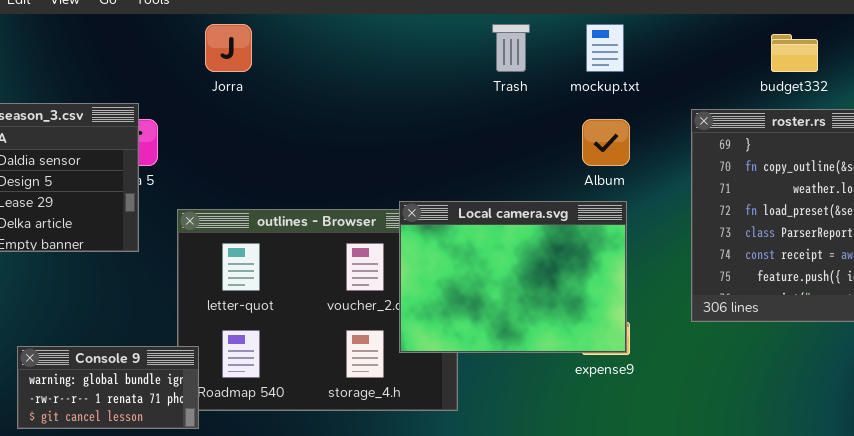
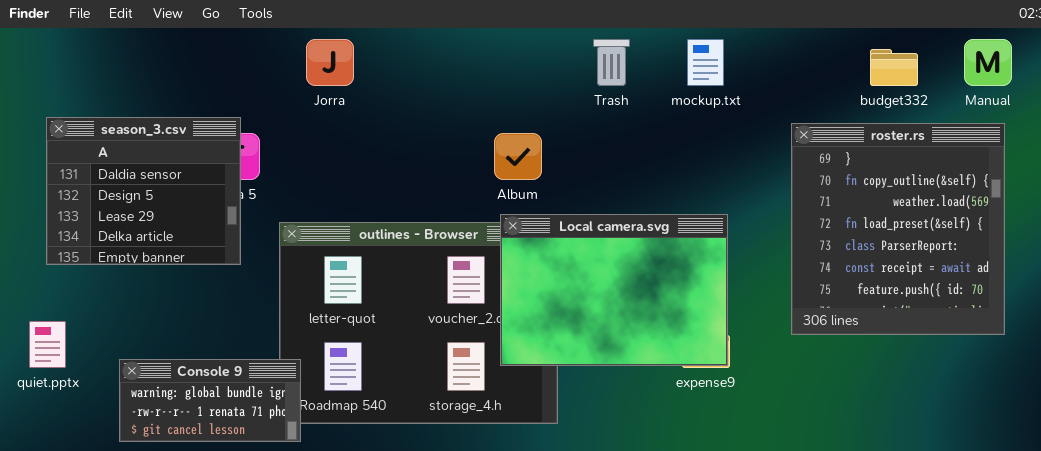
Album: [582,119,630,166] -> [494,133,542,180], moved

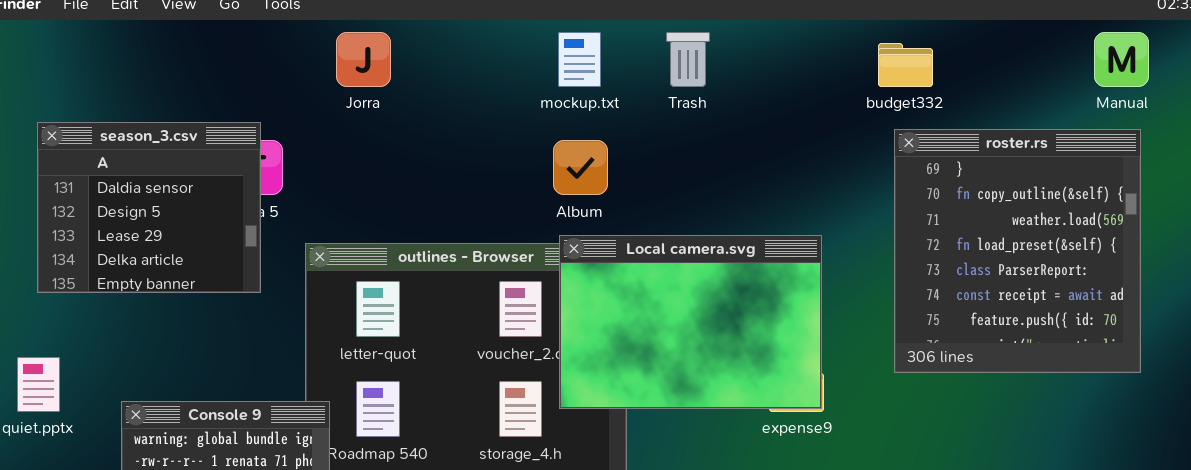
mockup.txt: [687,39,724,86] -> [558,32,601,87], moved
budget332: [870,49,918,86] -> [878,43,933,87], moved

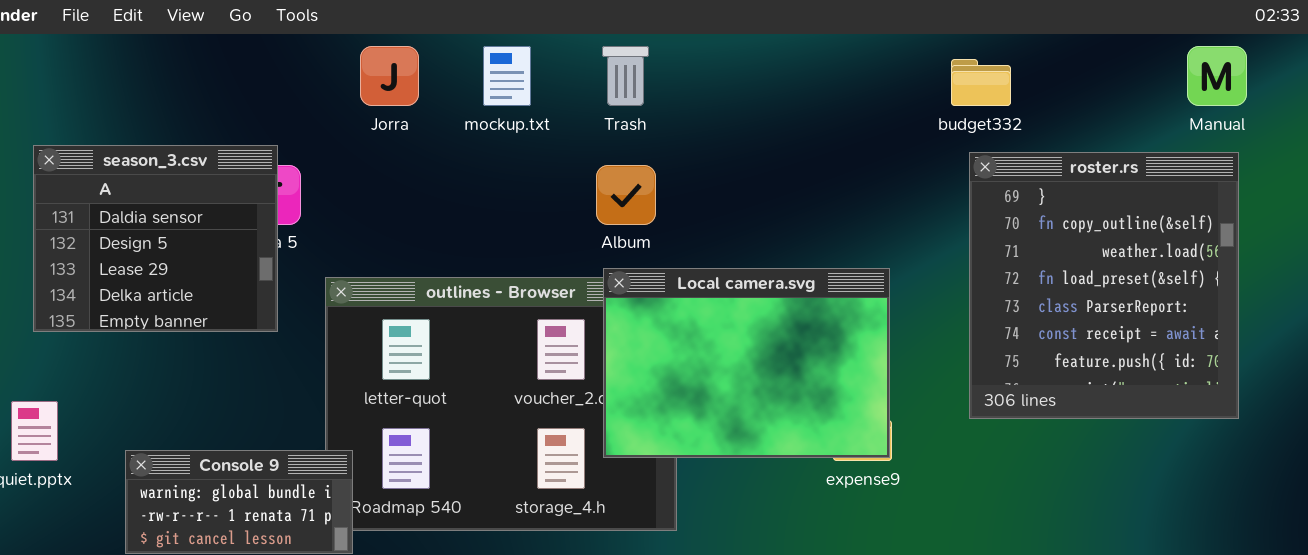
mockup.txt: [558,32,601,87] -> [483,46,531,106], moved
Trash: [666,32,710,87] -> [602,46,649,106], moved

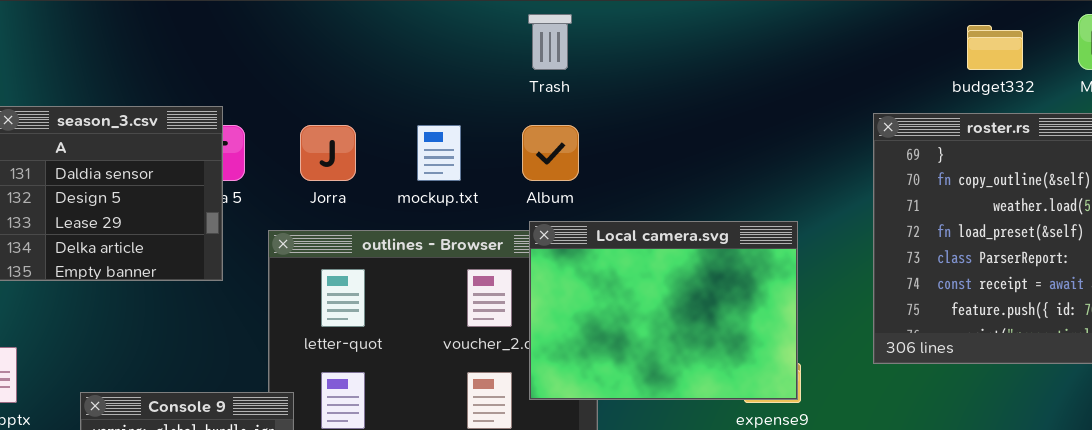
Jorra: [360,46,419,106] -> [300,125,356,181], moved
mockup.txt: [483,46,531,106] -> [417,125,461,181], moved
budget332: [951,59,1011,106] -> [967,25,1023,70], moved

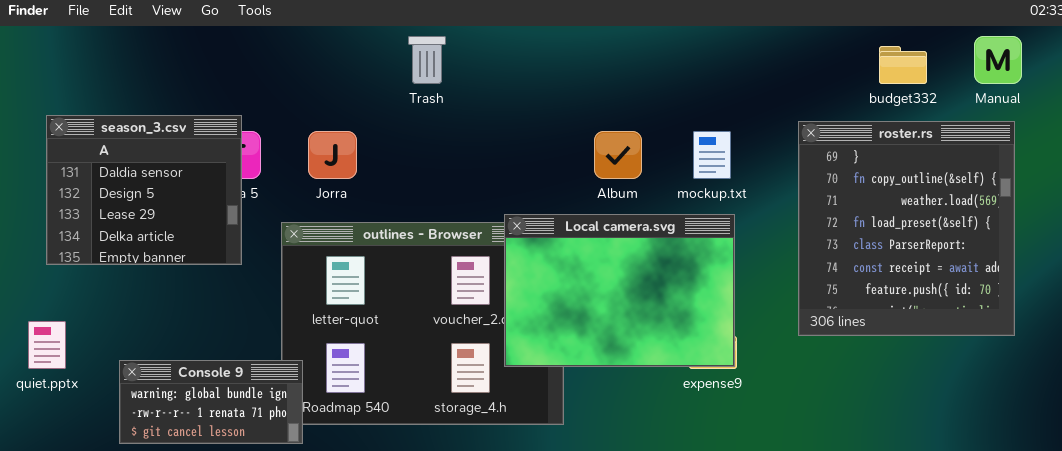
Trash: [528,14,572,70] -> [408,36,446,84], moved
mockup.txt: [417,125,461,181] -> [693,131,731,179], moved
Album: [522,125,579,181] -> [594,131,642,179], moved

